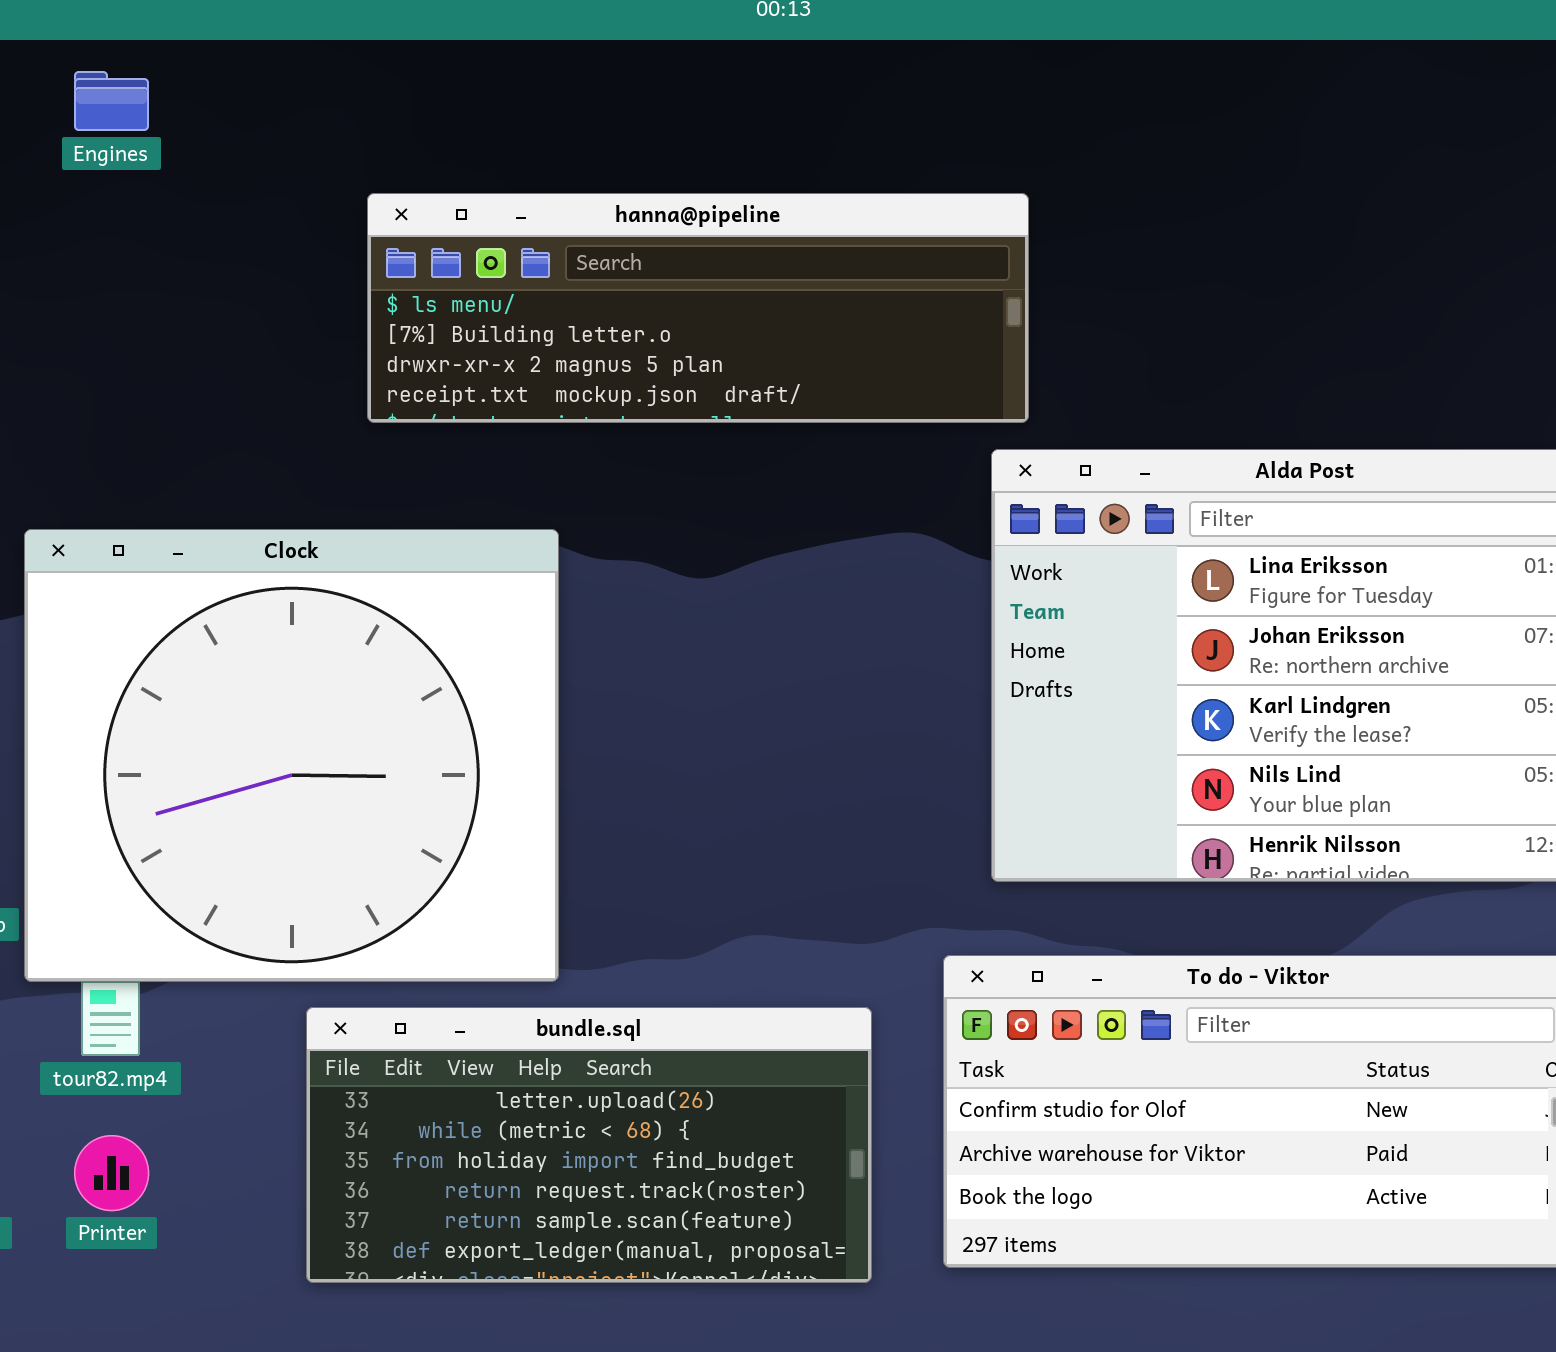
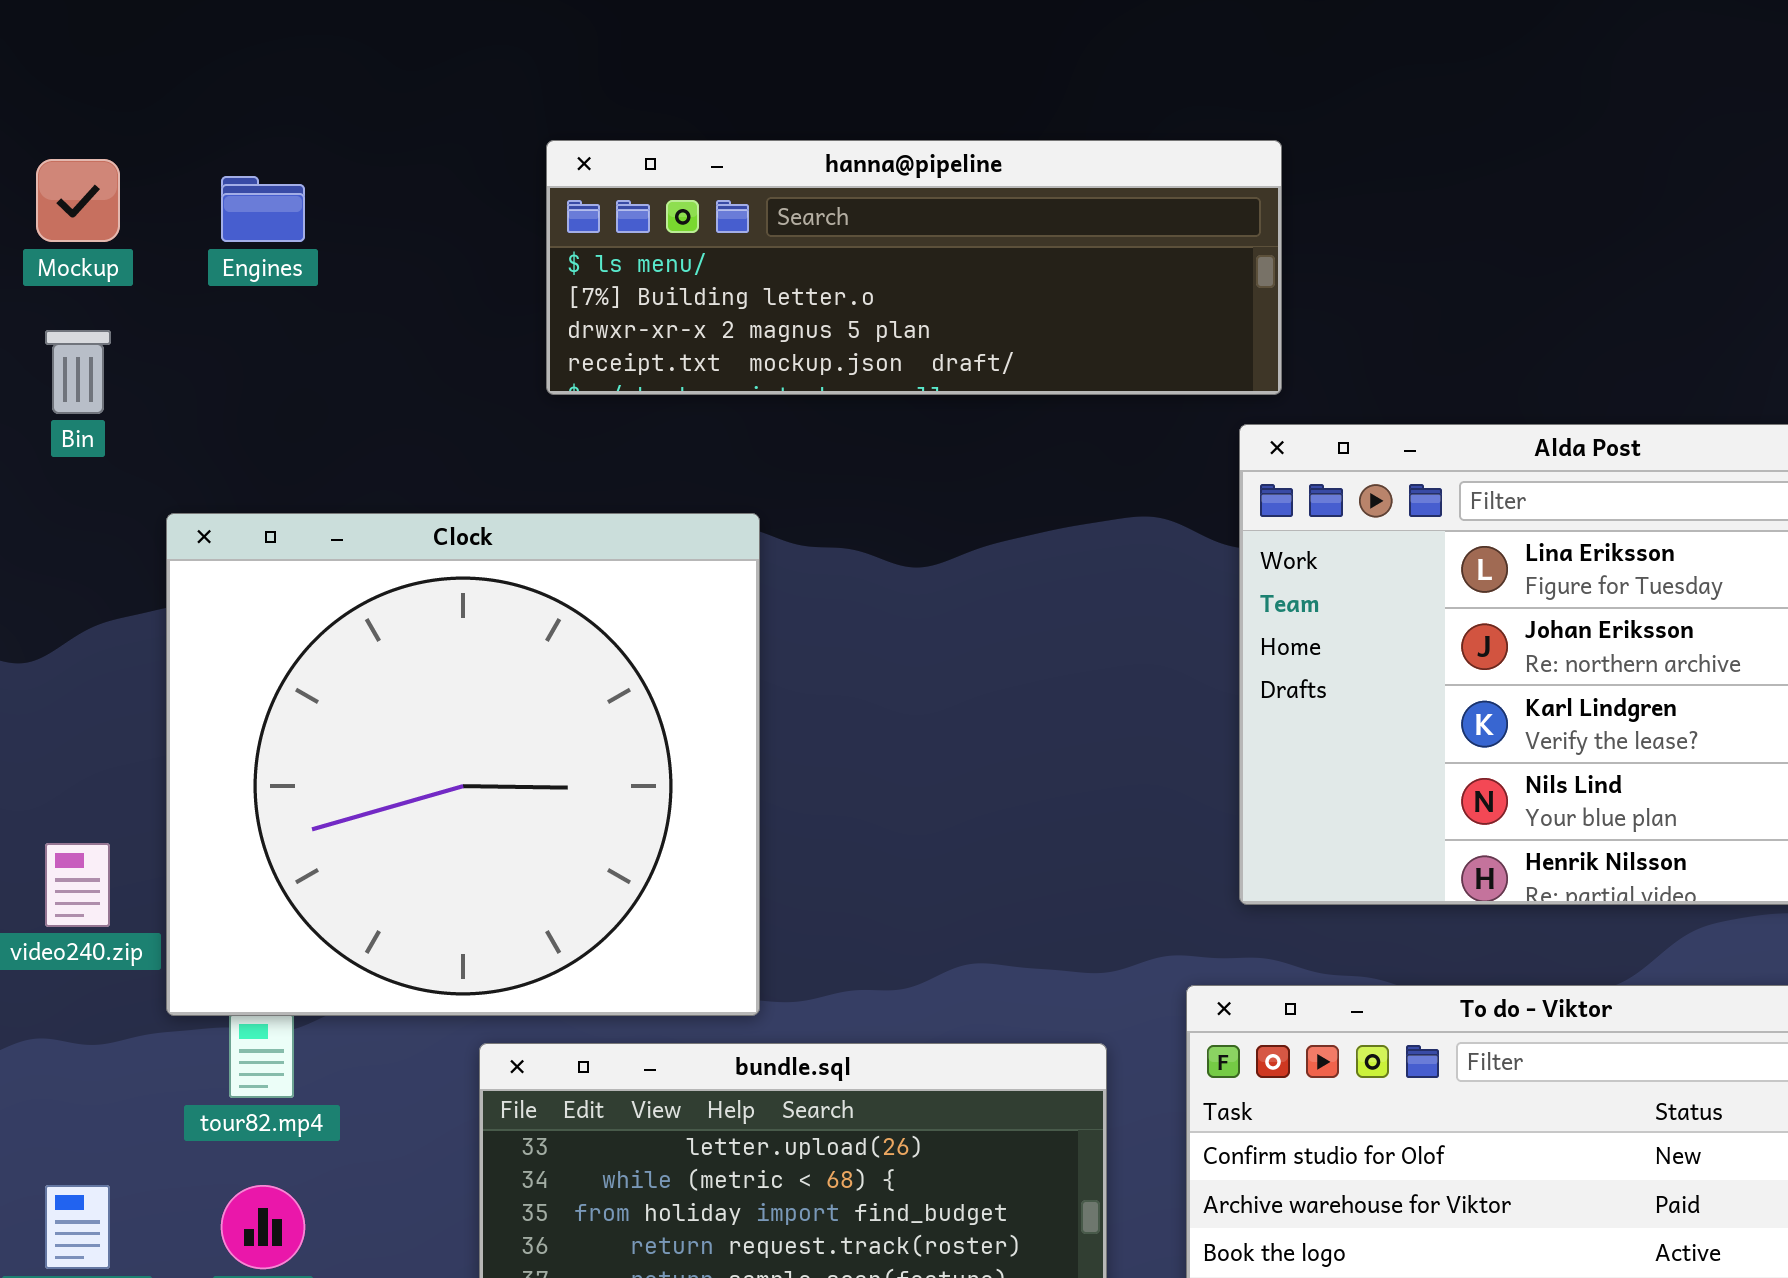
Engines: [74,71,149,131] -> [221,176,305,242], moved

